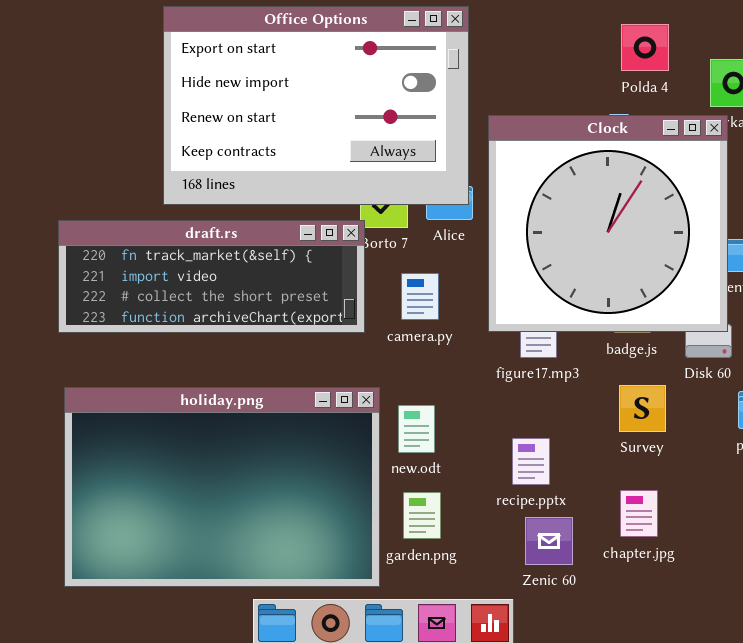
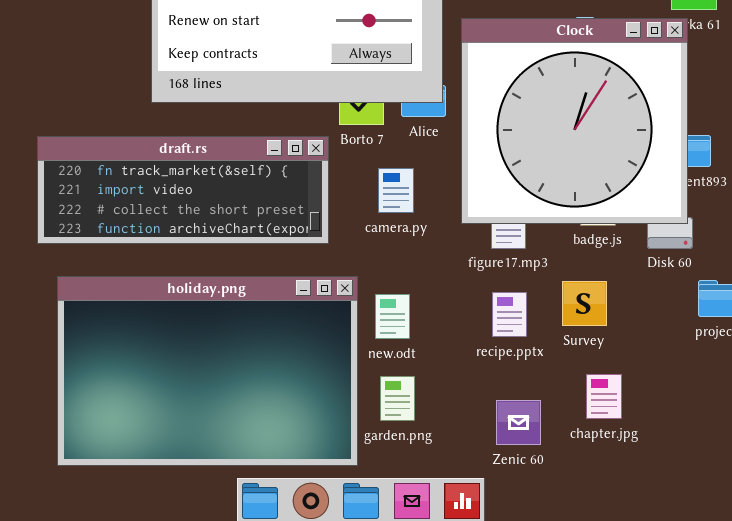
draft.rs: [58,220,365,333] -> [37,136,329,244], moved
Survey: [619,385,666,432] -> [562,281,607,326], moved
recipe.pptx: [512,438,550,485] -> [492,292,527,337], moved

